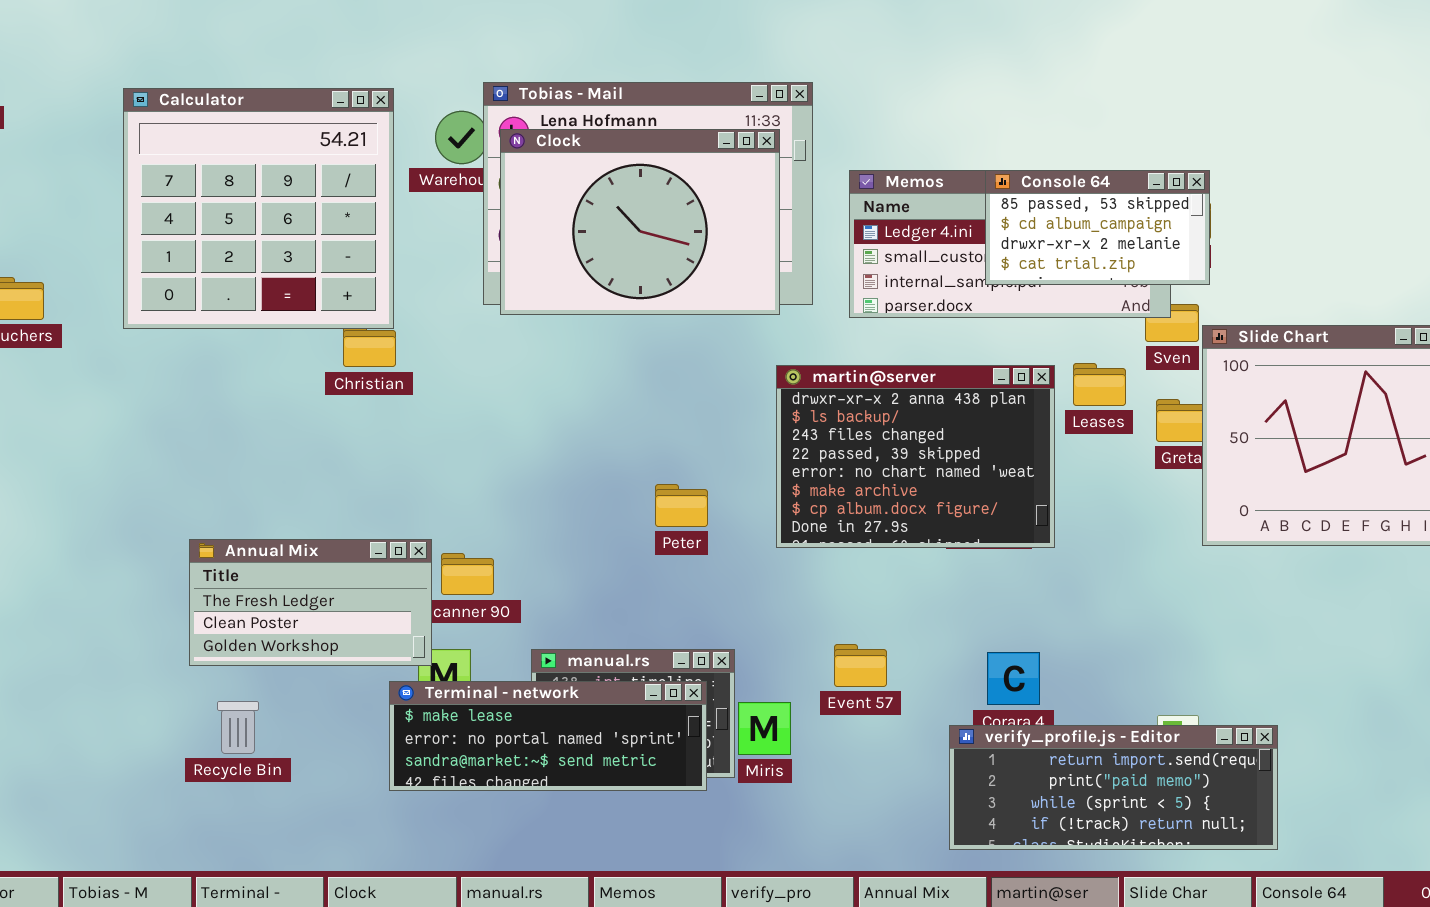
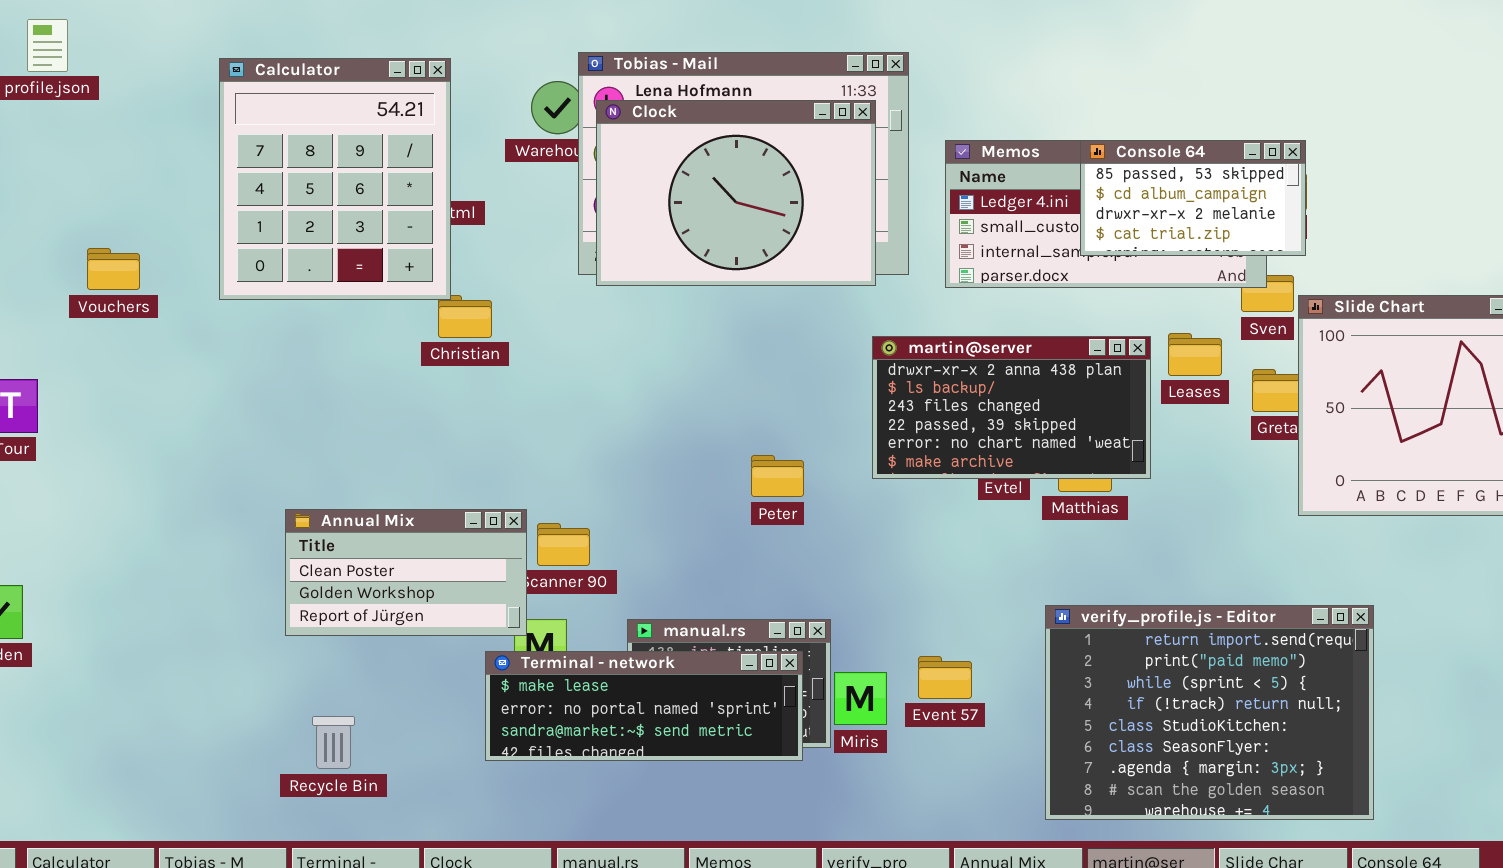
Calculator: [123,88,394,329] -> [219,58,451,300], resized
martin@server: [776,365,1055,548] -> [872,336,1151,479], resized
Annual Mix: [189,539,432,666] -> [285,509,527,636], scrolled down 1 row
Event 57: [834,644,887,687] -> [918,656,972,699], moved
Recycle Bin: [217,701,259,754] -> [312,716,355,769], moved
verify_profile.js - Editor: [949,725,1278,850] -> [1045,605,1374,820], resized

